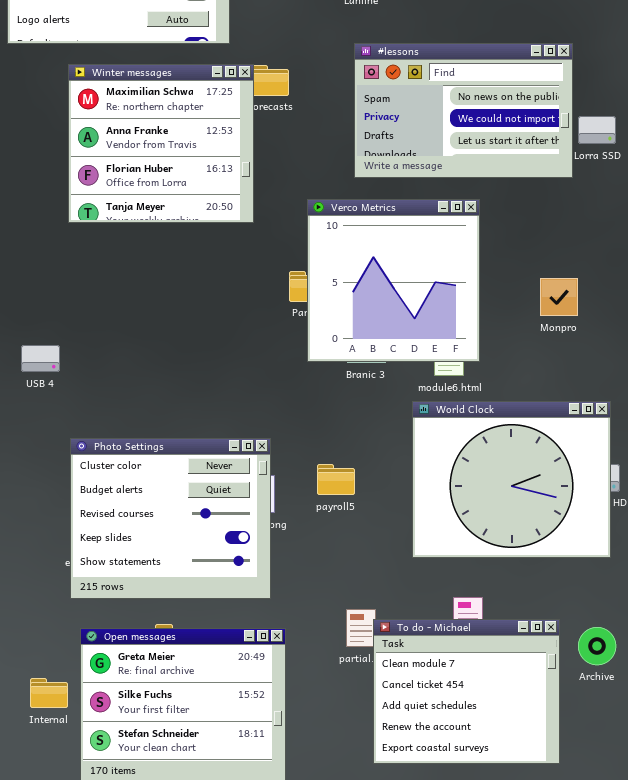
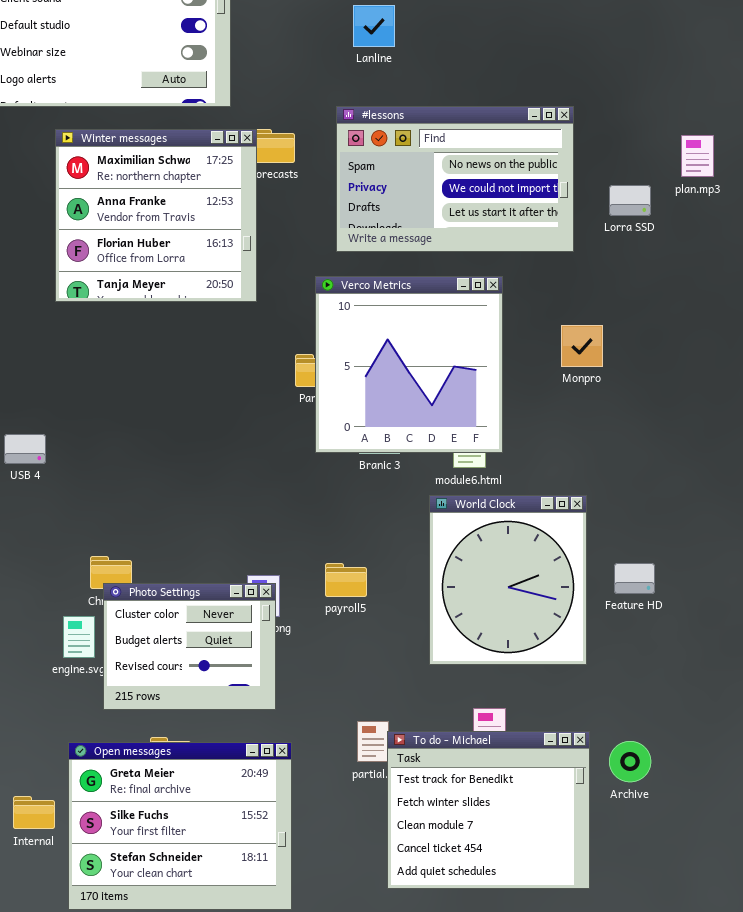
#lessons: [354,43,573,178] -> [336,106,574,252], moved
Monpro: [540,278,578,316] -> [561,325,603,367], moved
World Clock: [412,401,611,558] -> [429,495,587,665], resized
Photo Settings: [70,438,271,599] -> [103,583,276,710], resized
To do - Michael: [373,619,560,764] -> [387,731,590,889], scrolled up 2 rows

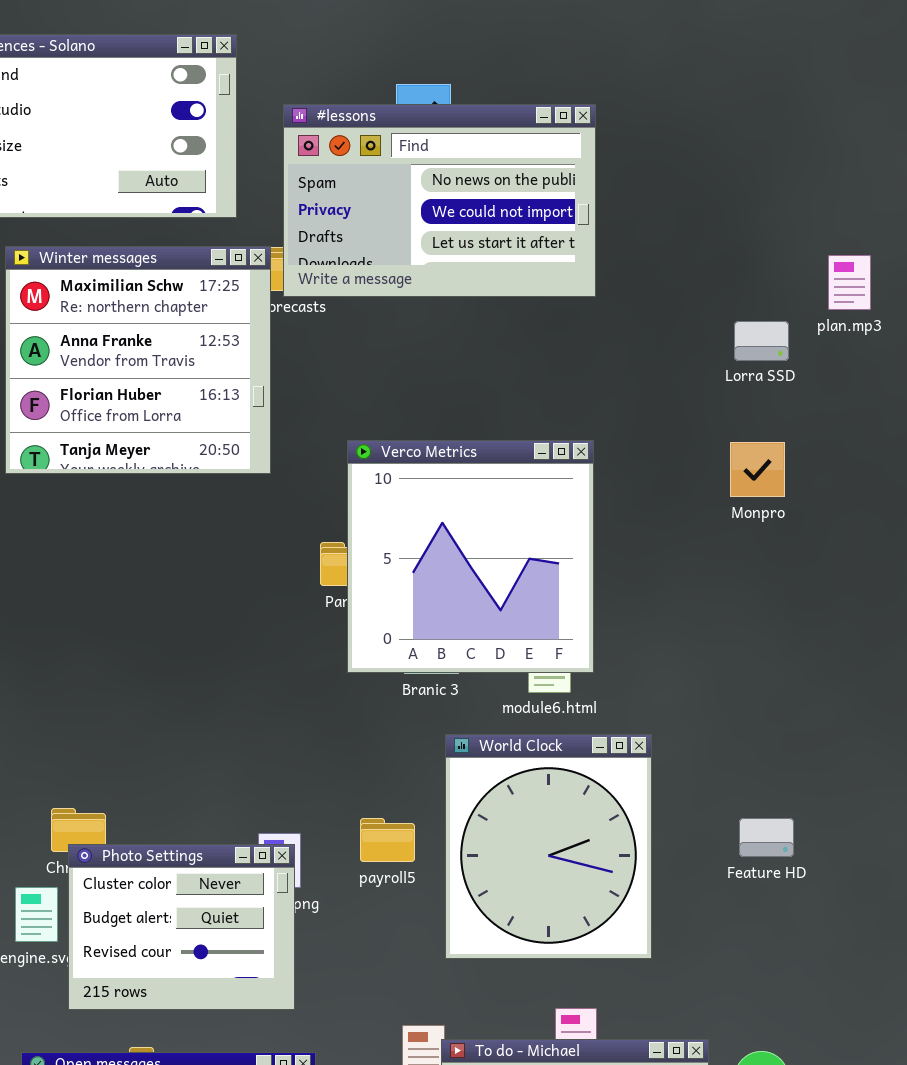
#lessons: [336,106,574,252] -> [283,104,596,297], moved
Monpro: [561,325,603,367] -> [730,442,785,497], moved
World Clock: [429,495,587,665] -> [445,734,652,959], moved

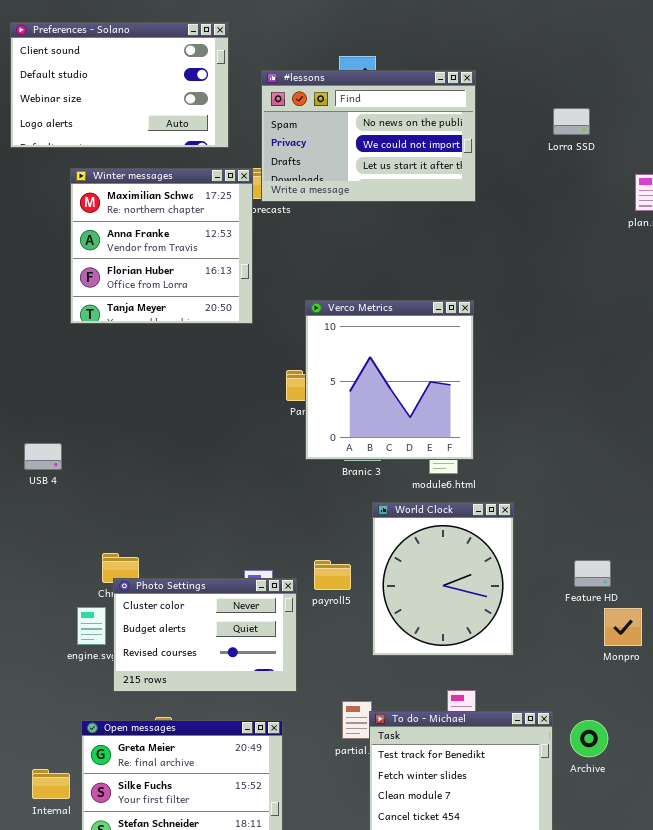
Lorra SSD: [734,321,789,361] -> [553,108,590,135], moved
Monpro: [730,442,785,497] -> [604,608,642,646], moved
Photo Settings: [68,844,295,1010] -> [113,578,297,692], resized

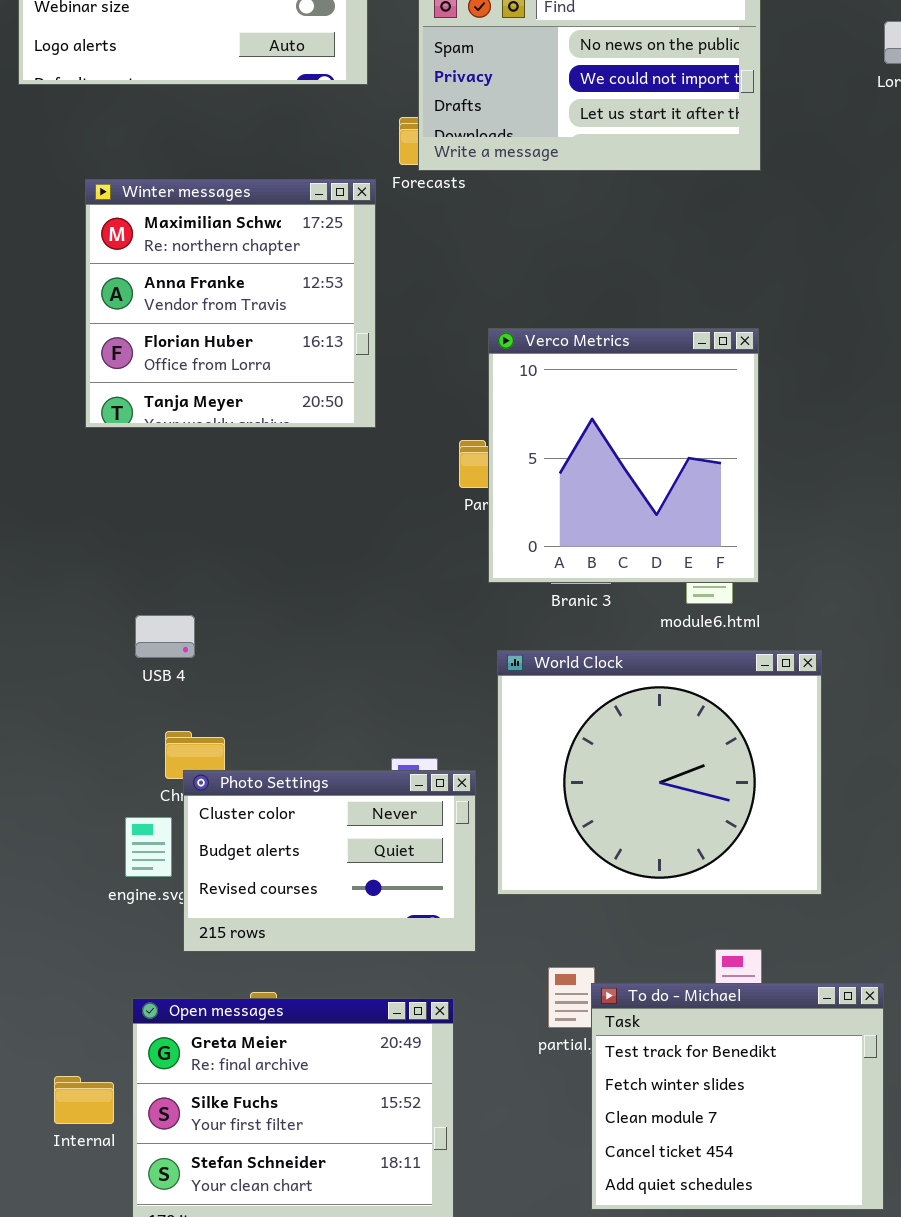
Winter messages: [70,168,253,324] -> [85,179,376,428], moved
USB 4: [24,443,62,470] -> [135,615,195,658], moved
World Clock: [372,502,514,656] -> [497,650,822,895], resized

